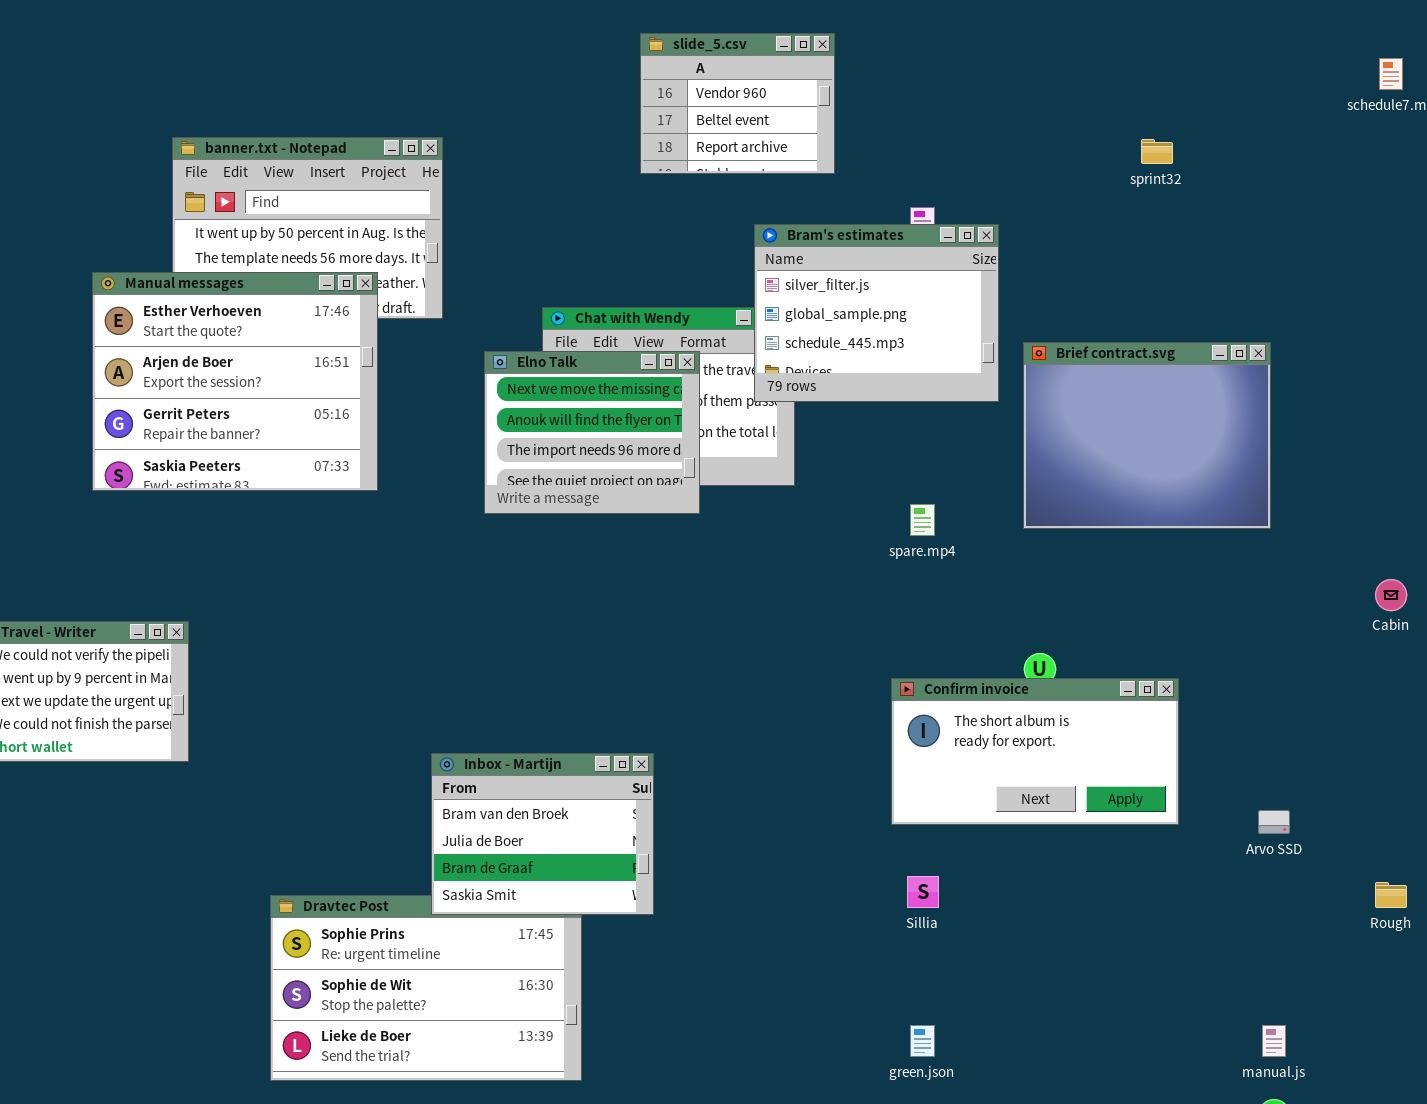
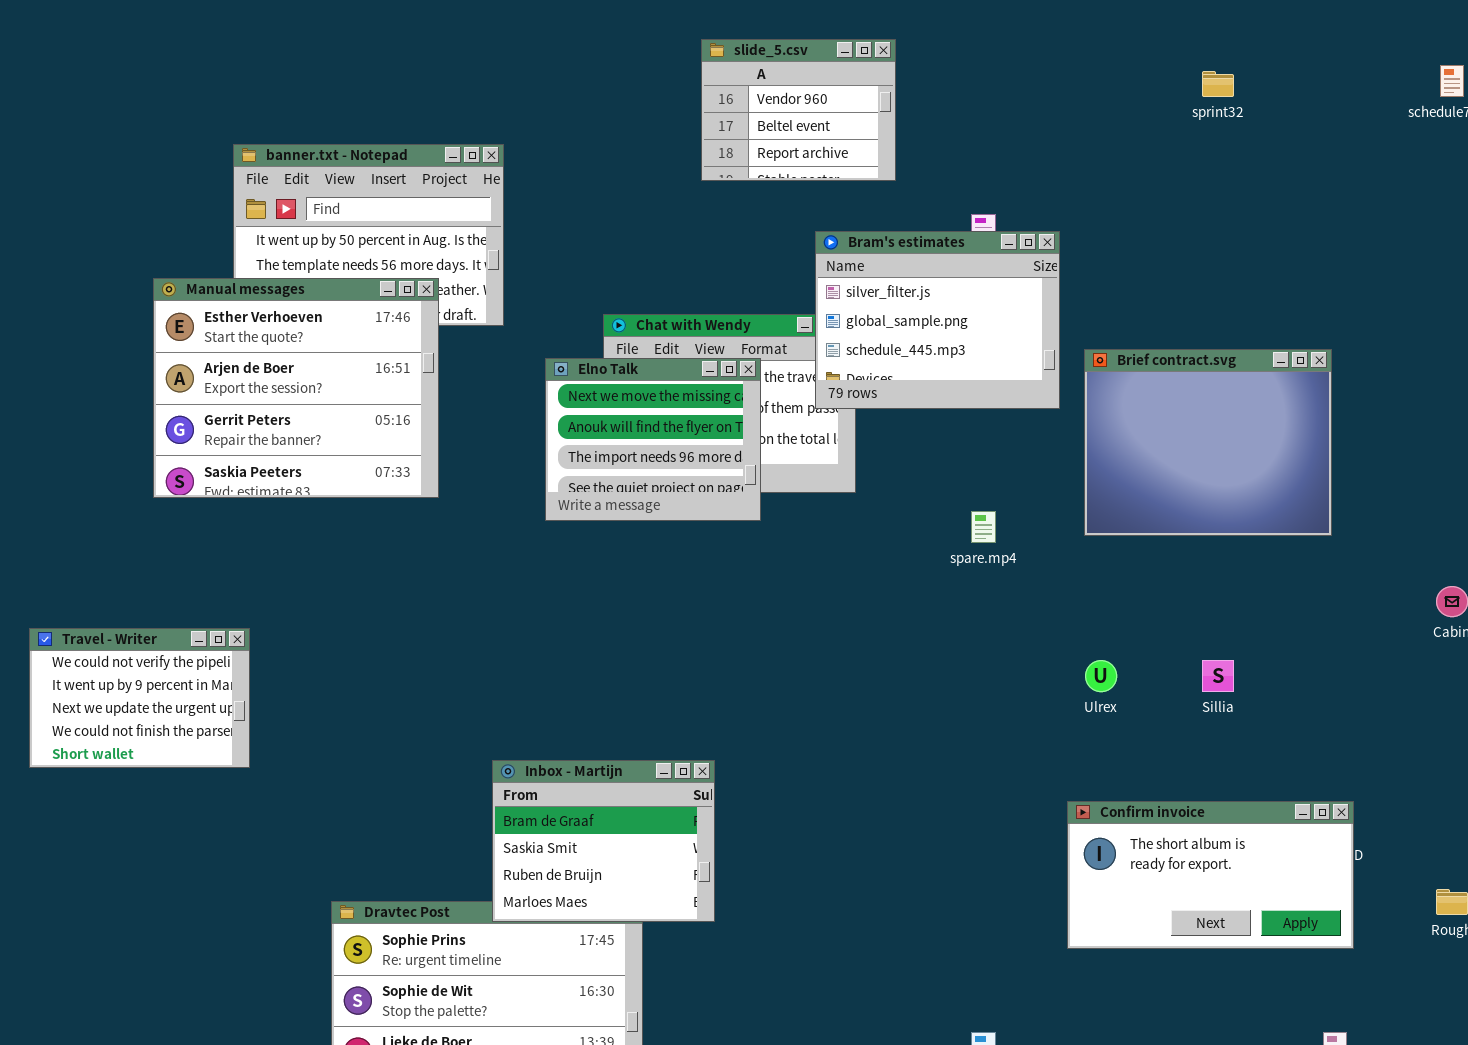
sprint32: [1141,139,1173,164] -> [1202,71,1234,97], moved
Confirm invoice: [891,678,1179,825] -> [1067,801,1354,949], moved
Inbox - Martijn: [431,753,654,915] -> [492,760,715,922], scrolled down 2 rows
Sillia: [907,876,939,908] -> [1202,660,1234,692], moved

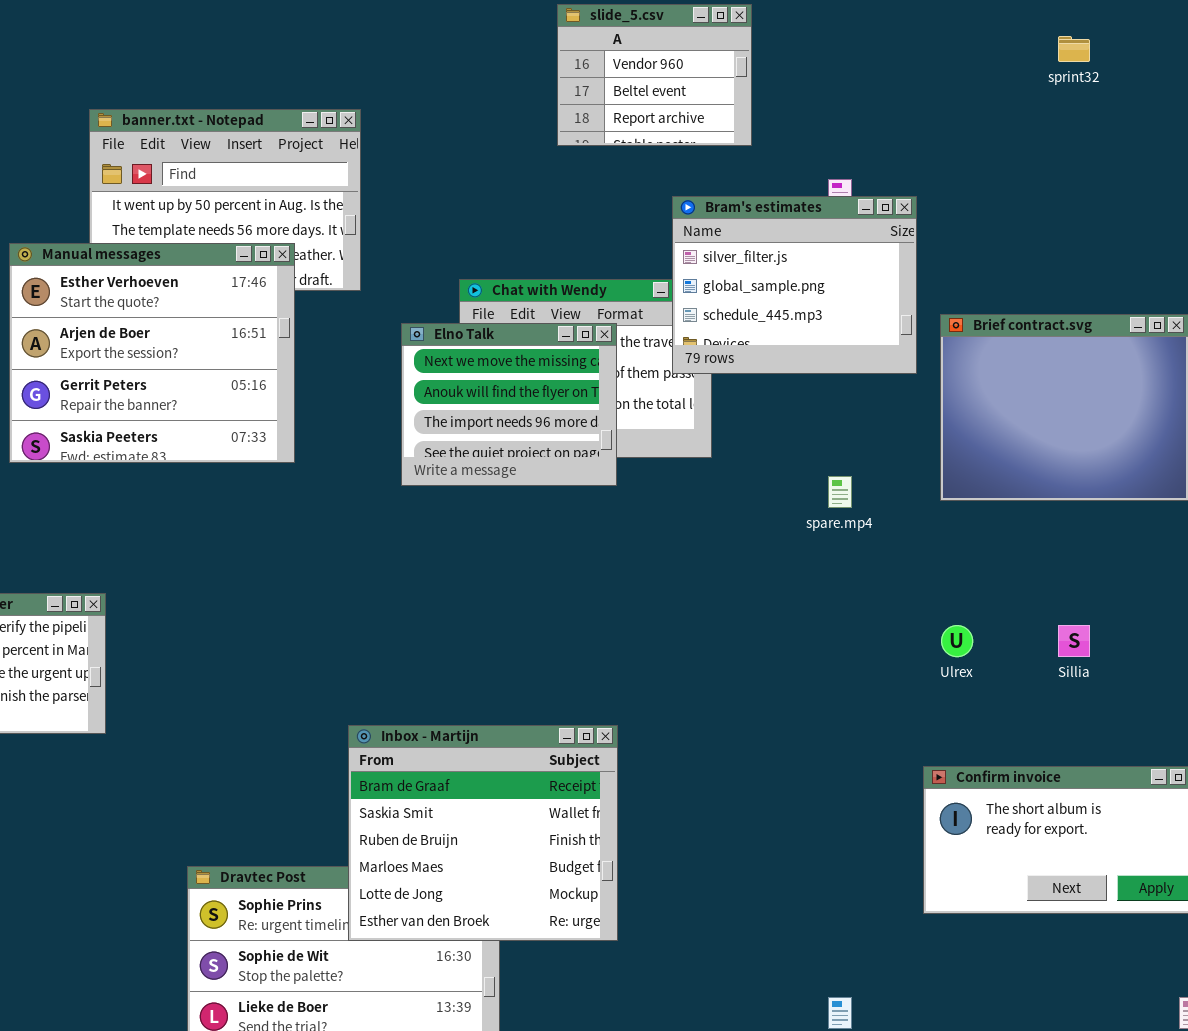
Inbox - Martijn: [492,760,715,922] -> [348,725,618,941], resized

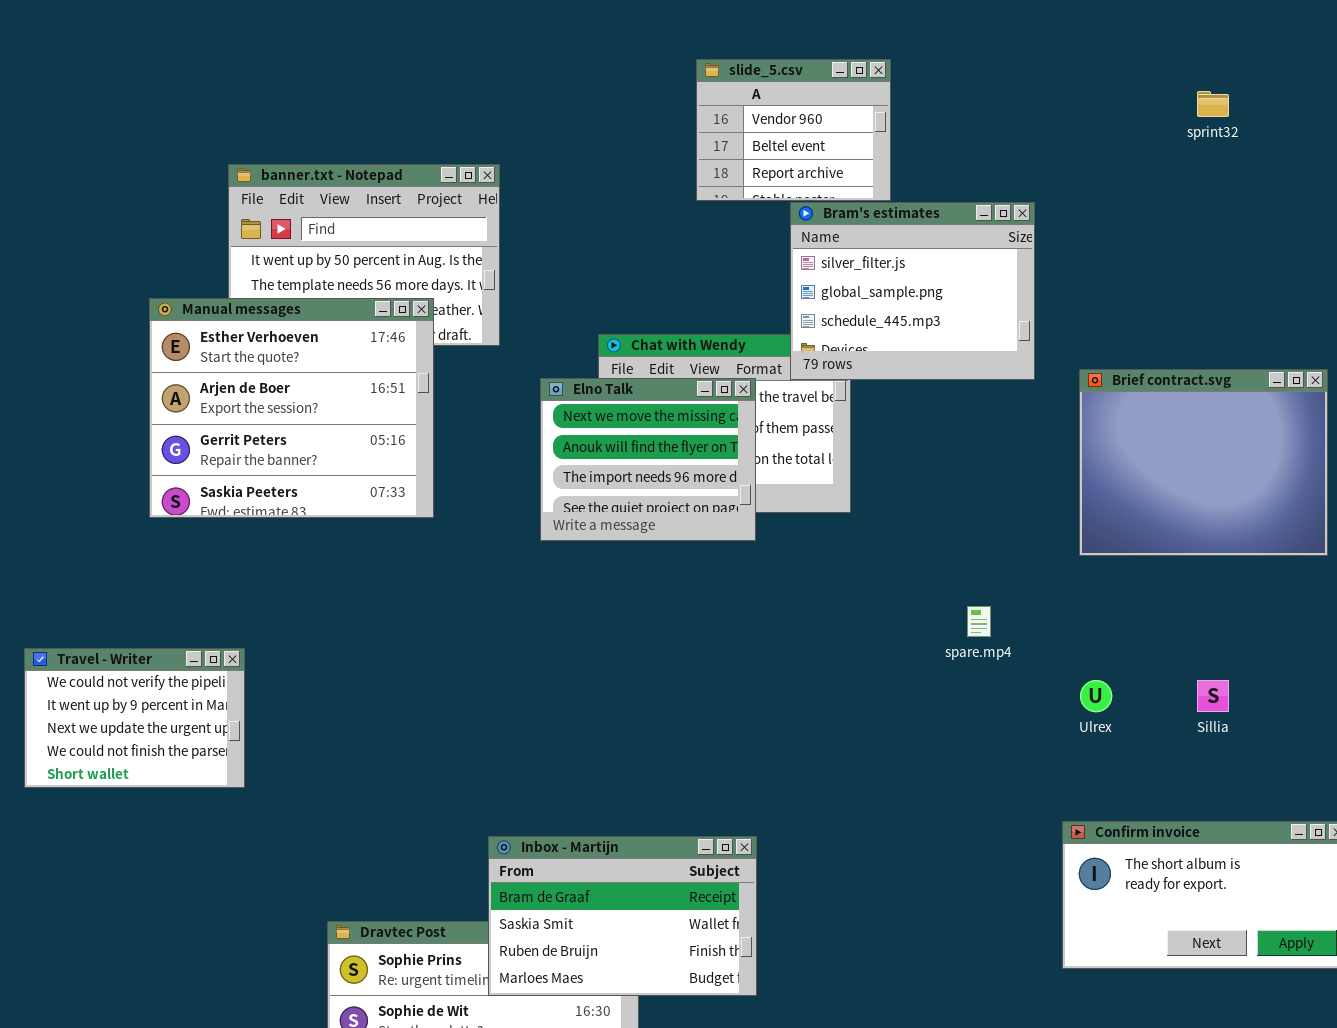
Bram's estimates: [672,196,917,374] -> [790,202,1035,380], moved
spare.mp4: [828,476,852,508] -> [967,606,991,637], moved
Inbox - Martijn: [348,725,618,941] -> [488,836,757,996], resized

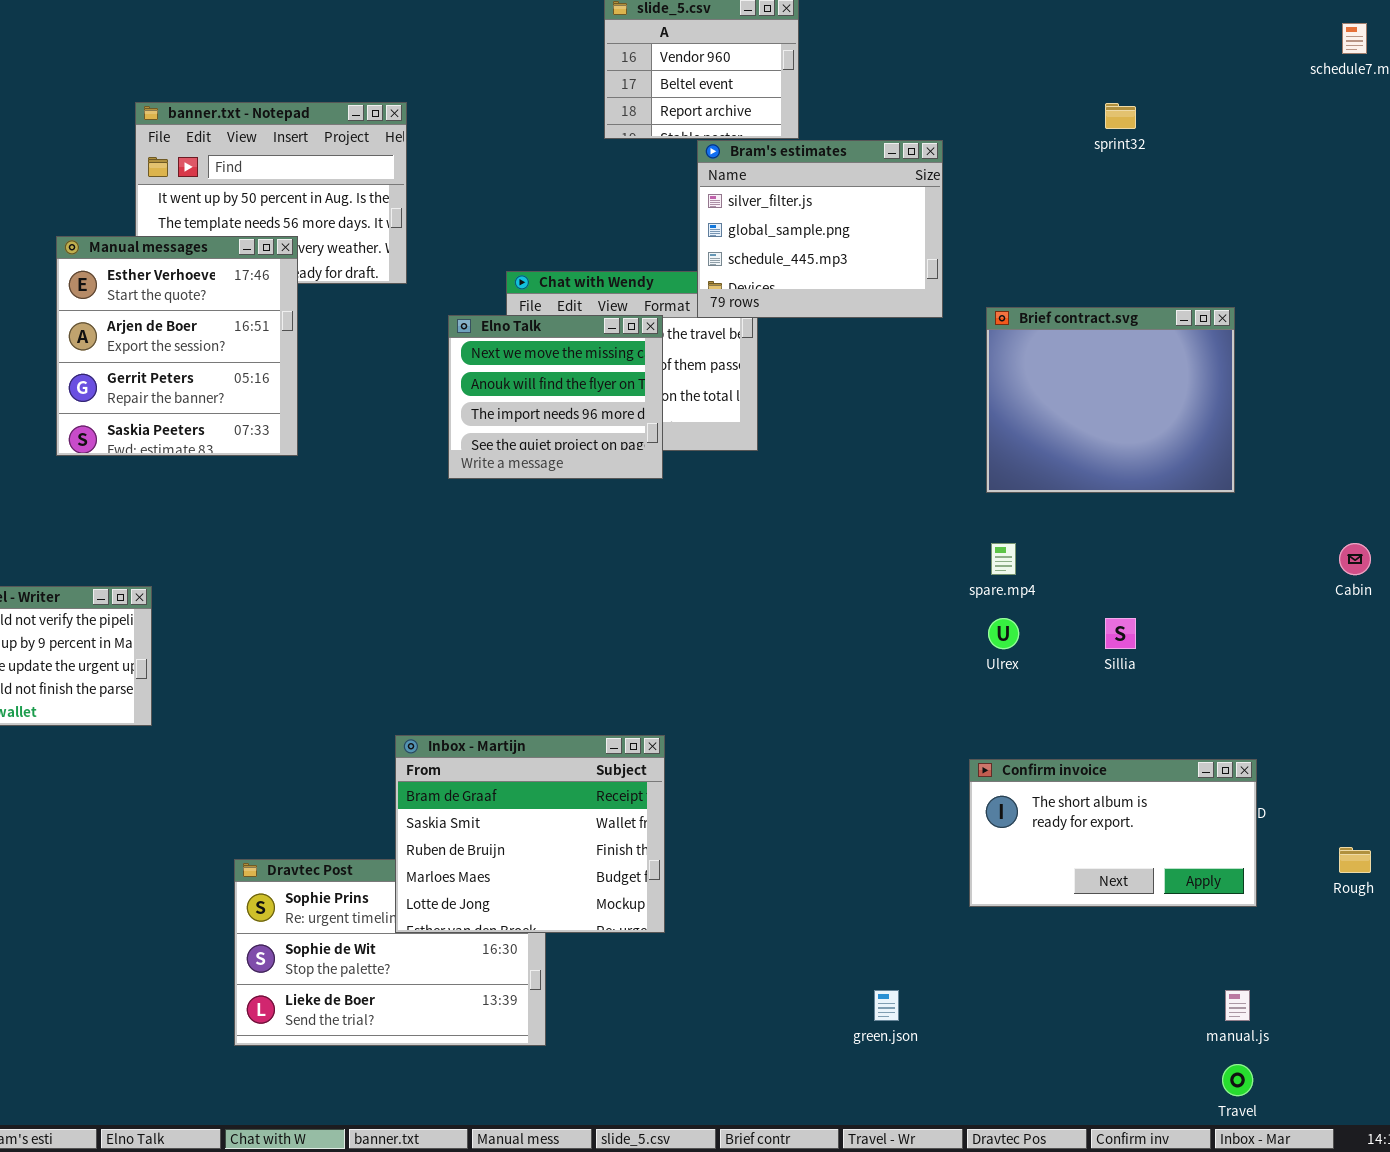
sprint32: [1197,91,1229,117] -> [1105,103,1136,129], moved
Manual messages: [149,298,434,518] -> [56,236,298,456], resized
spare.mp4: [967,606,991,637] -> [991,543,1016,575], moved
Inbox - Martijn: [488,836,757,996] -> [395,735,665,933], resized

